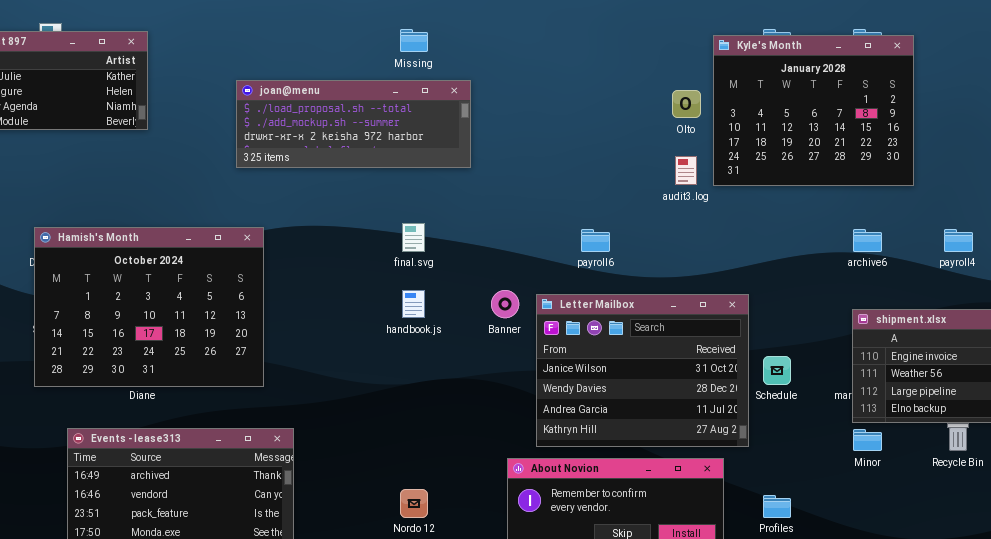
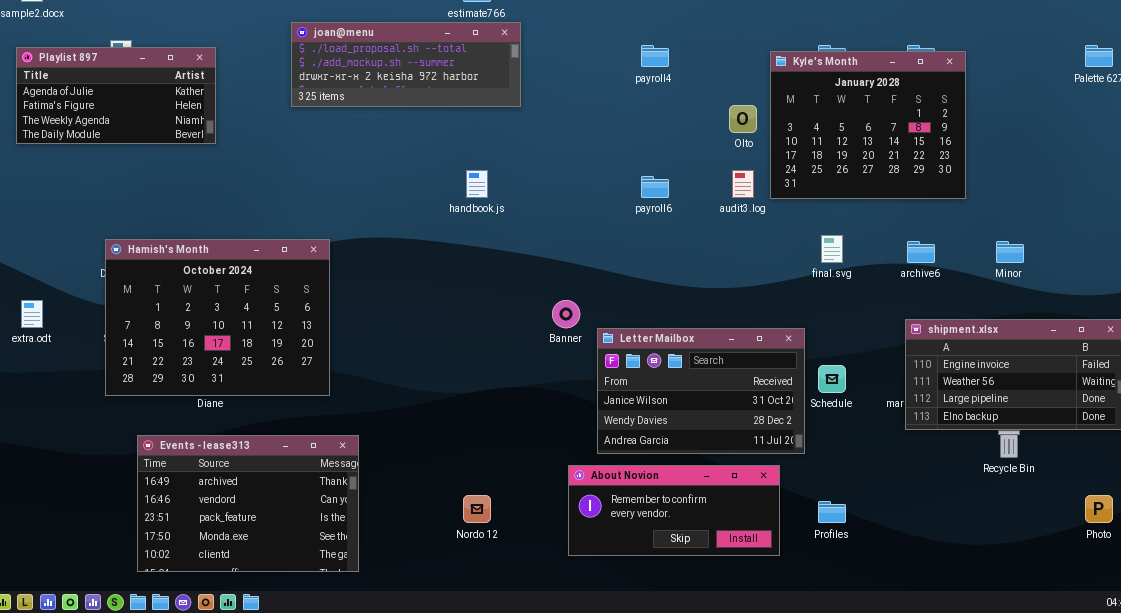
joan@menu: [236,80,471,168] -> [291,22,521,107], moved
final.svg: [402,223,425,252] -> [821,235,843,263], moved
payroll6: [581,229,610,252] -> [641,176,669,198], moved
payroll4: [944,229,973,252] -> [641,45,669,67], moved
handbook.js: [402,290,425,318] -> [466,170,488,198], moved
Letter Mailbox: [536,294,749,447] -> [597,328,805,454], resized
Minor: [853,429,882,451] -> [996,241,1024,263], moved

